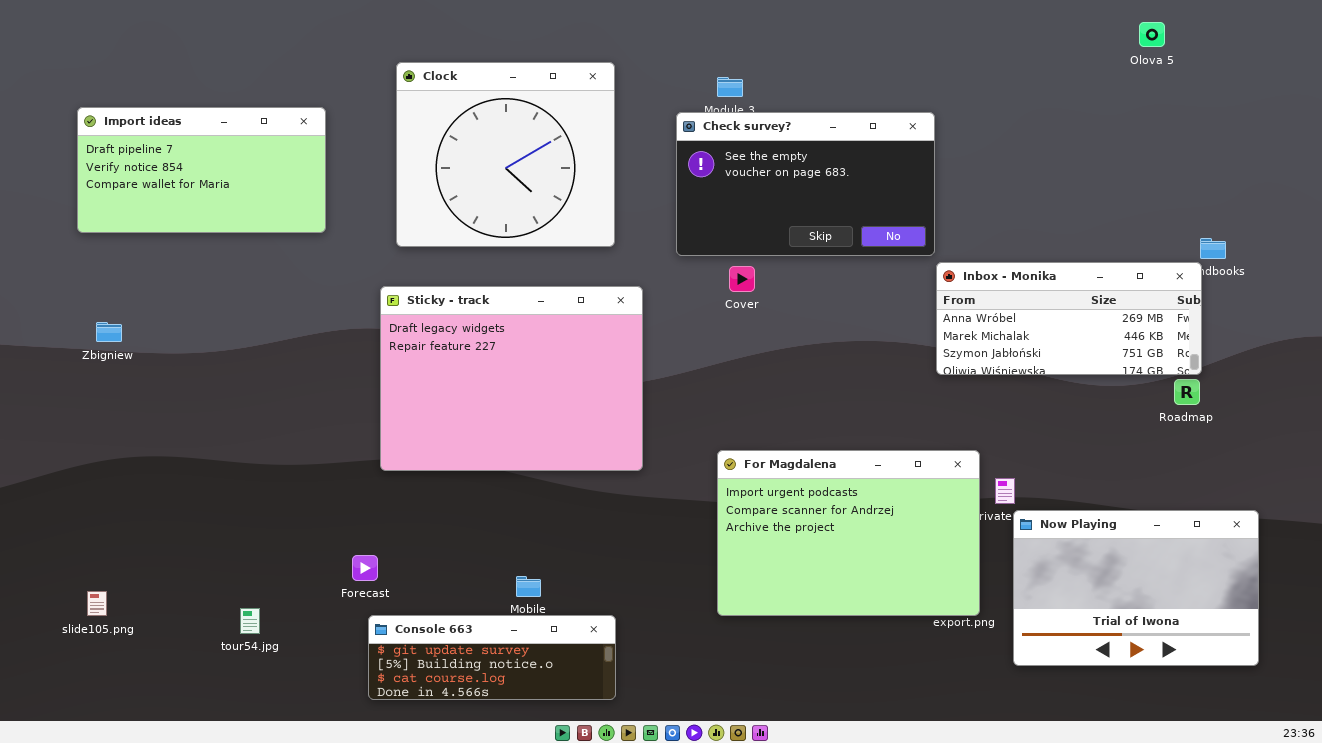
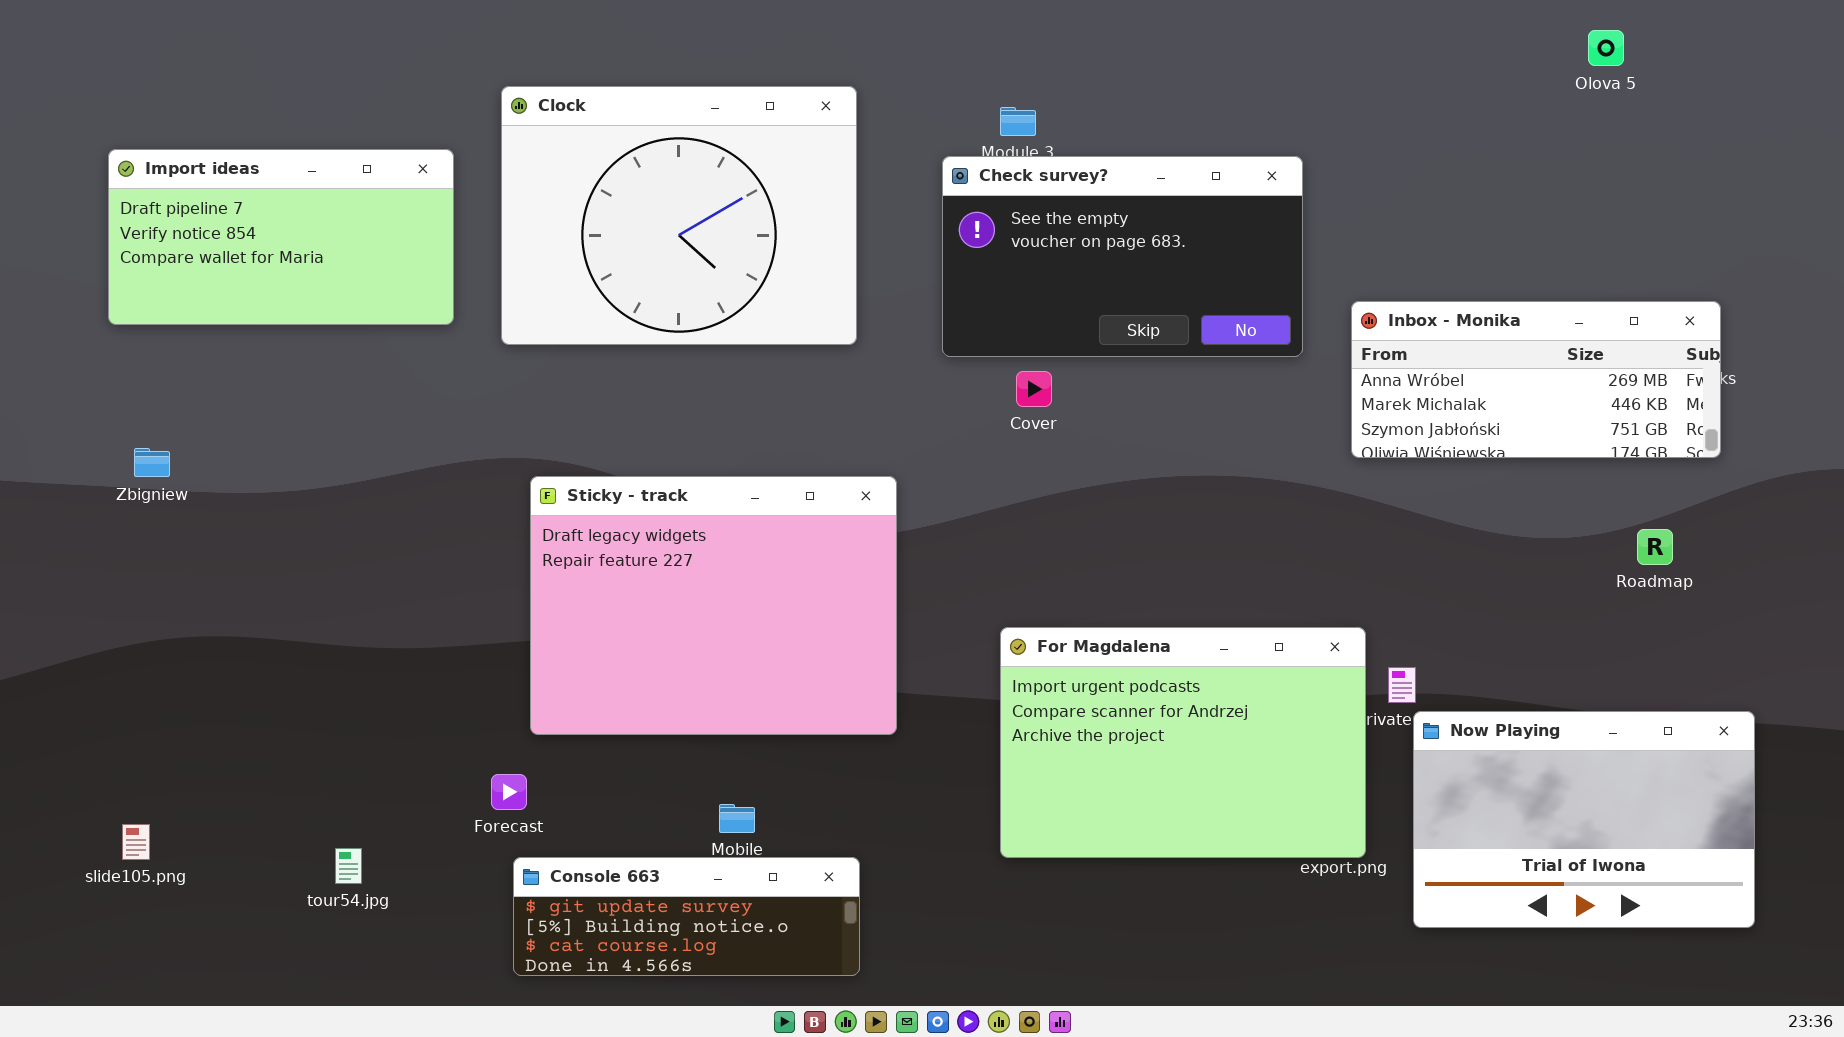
Clock: [396,62,615,247] -> [501,86,857,345], resized
Inbox - Monika: [936,262,1202,375] -> [1351,301,1721,458], moved
Sticky - track: [380,286,643,471] -> [530,476,897,735], moved

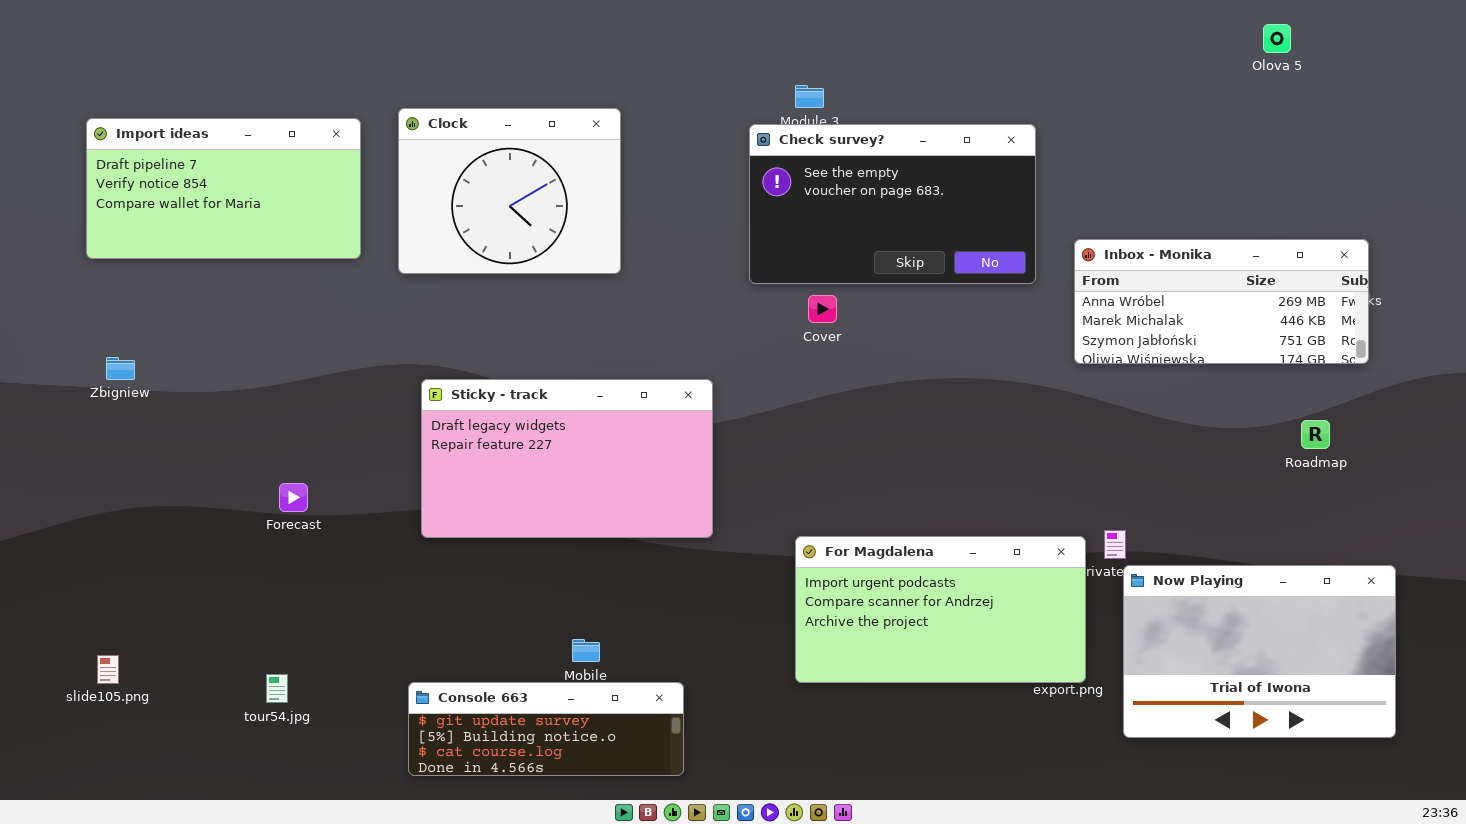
Clock: [501,86,857,345] -> [398,108,621,274], resized
Sticky - track: [530,476,897,735] -> [421,379,713,538], resized
For Magdalena: [1000,627,1366,858] -> [795,536,1086,683], resized
Forecast: [491,774,527,810] -> [279,483,308,512], moved

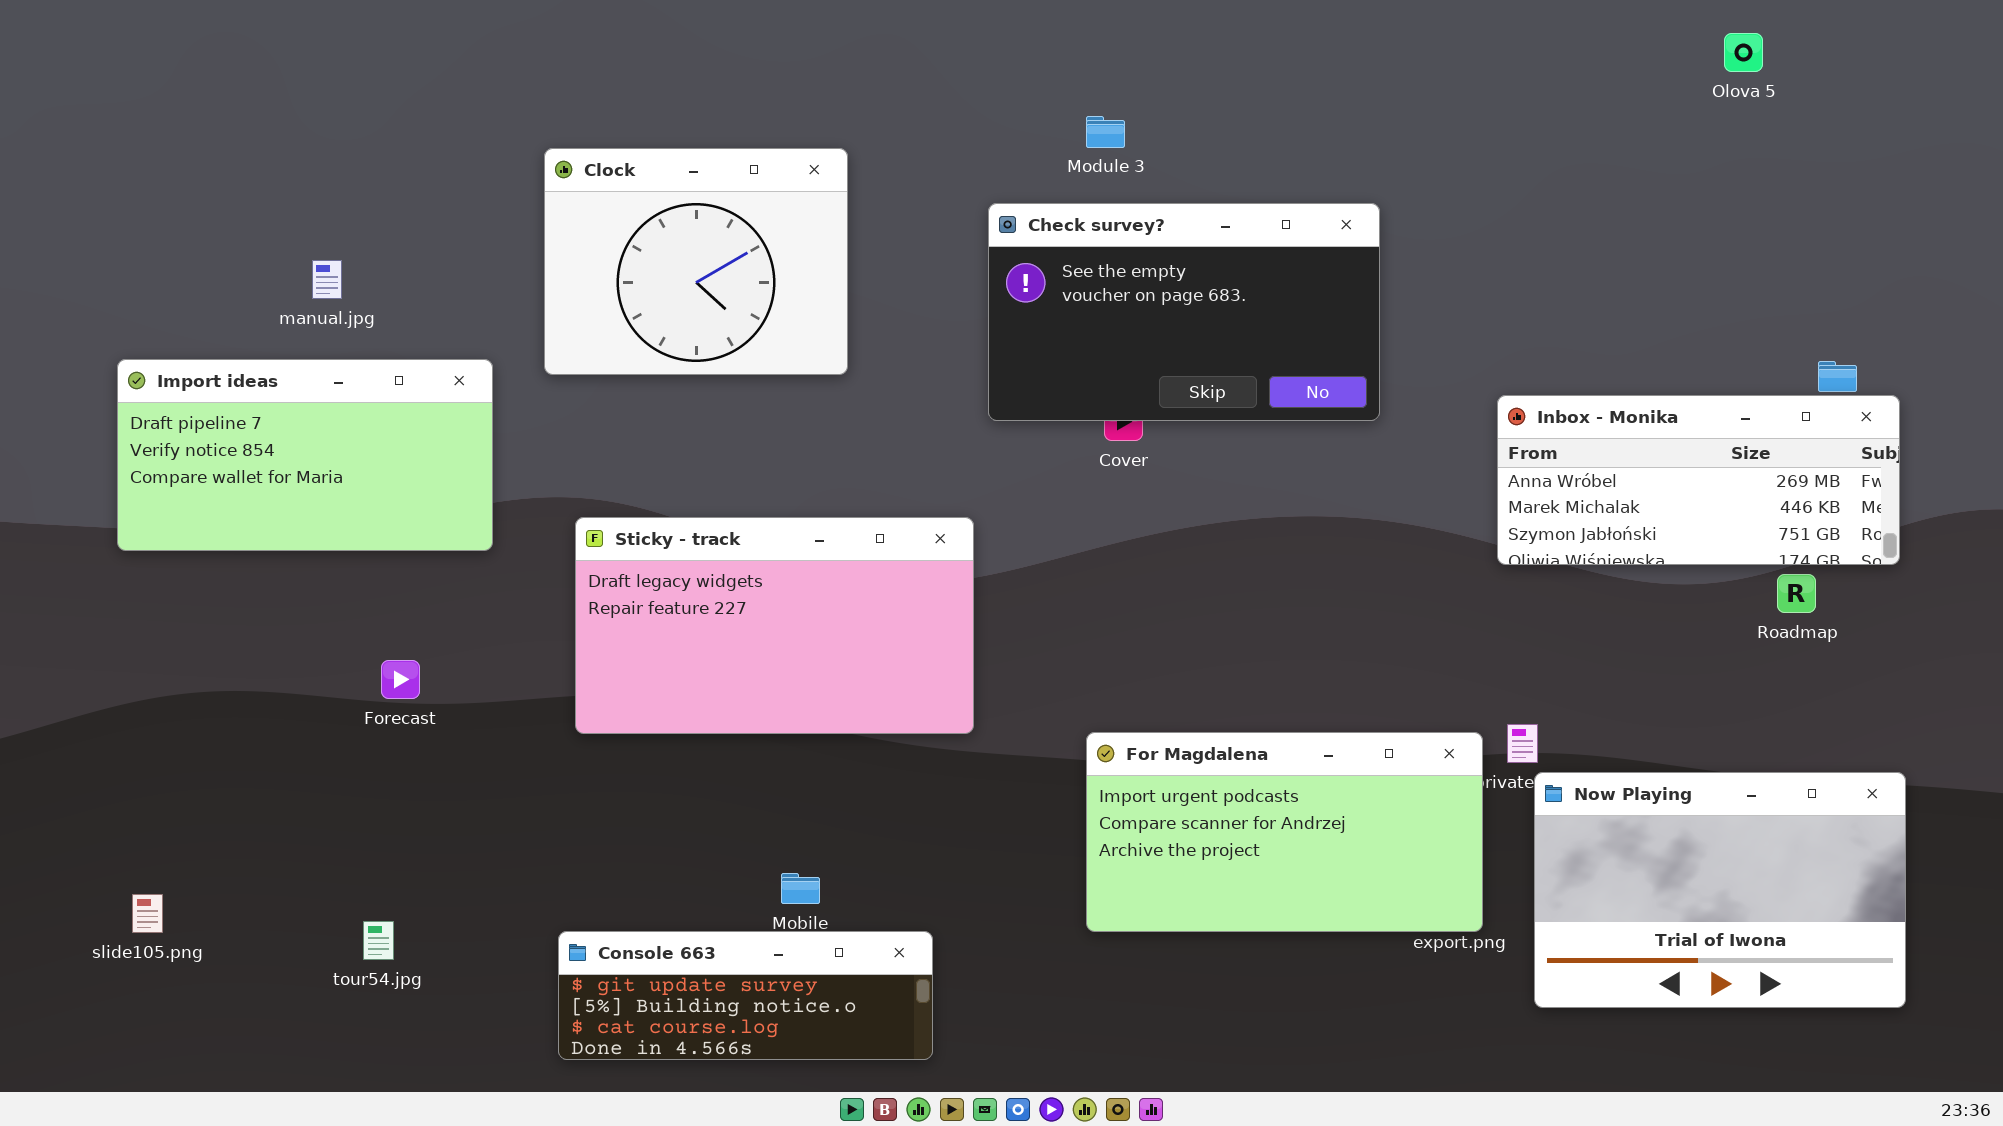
Import ideas: [86,118,361,259] -> [117,359,493,551], moved
Check survey?: [749,124,1036,284] -> [988,203,1380,421], moved
Inbox - Monika: [1074,239,1369,364] -> [1497,395,1900,565], moved

